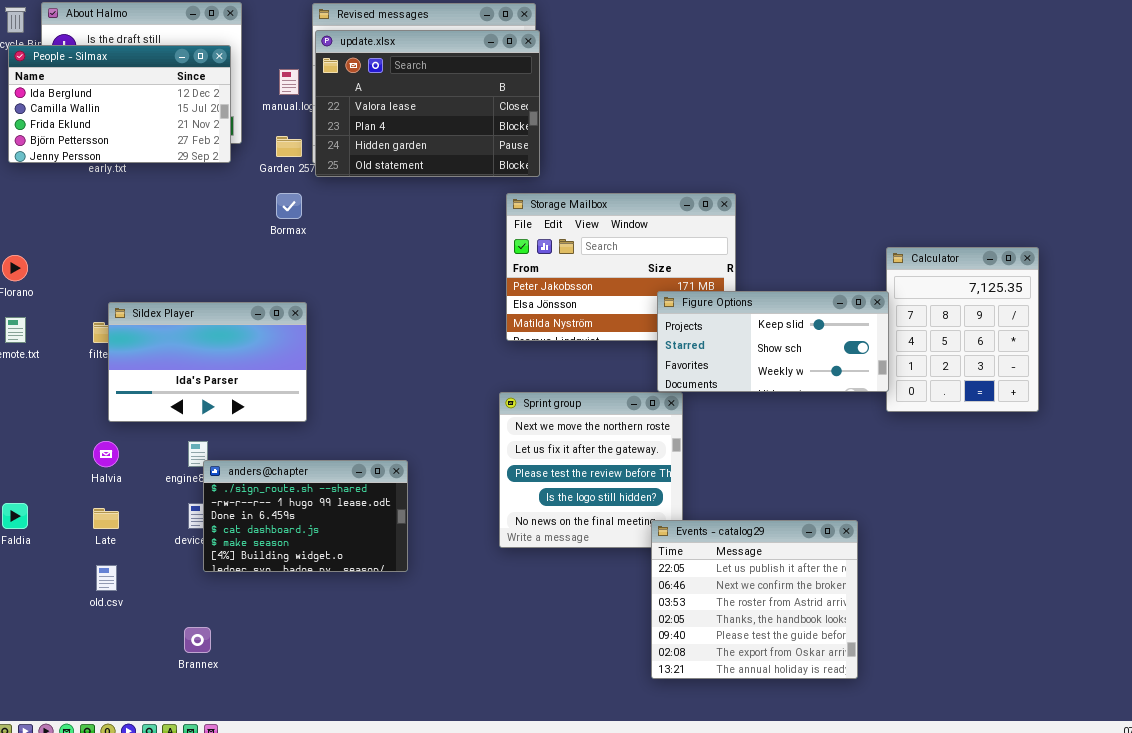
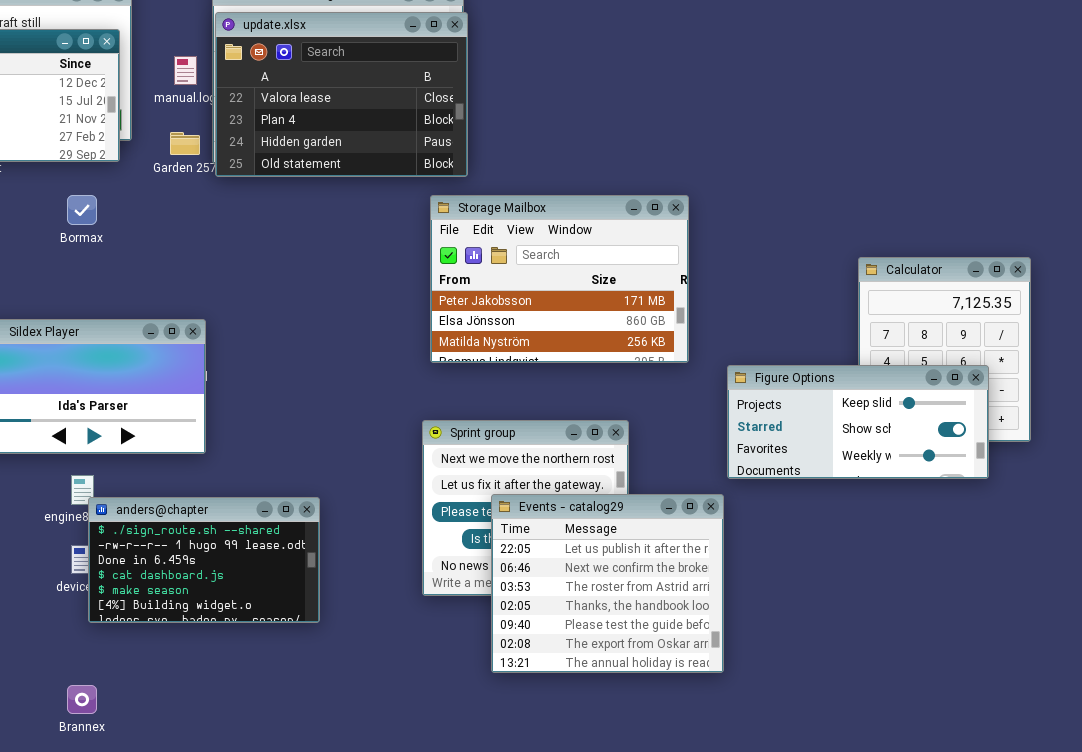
Bormax: [276,193,302,219] -> [67,195,97,225], moved
Figure Options: [657,291,889,392] -> [727,365,989,479], moved
Events - catalog29: [651,520,858,679] -> [491,494,724,673], moved

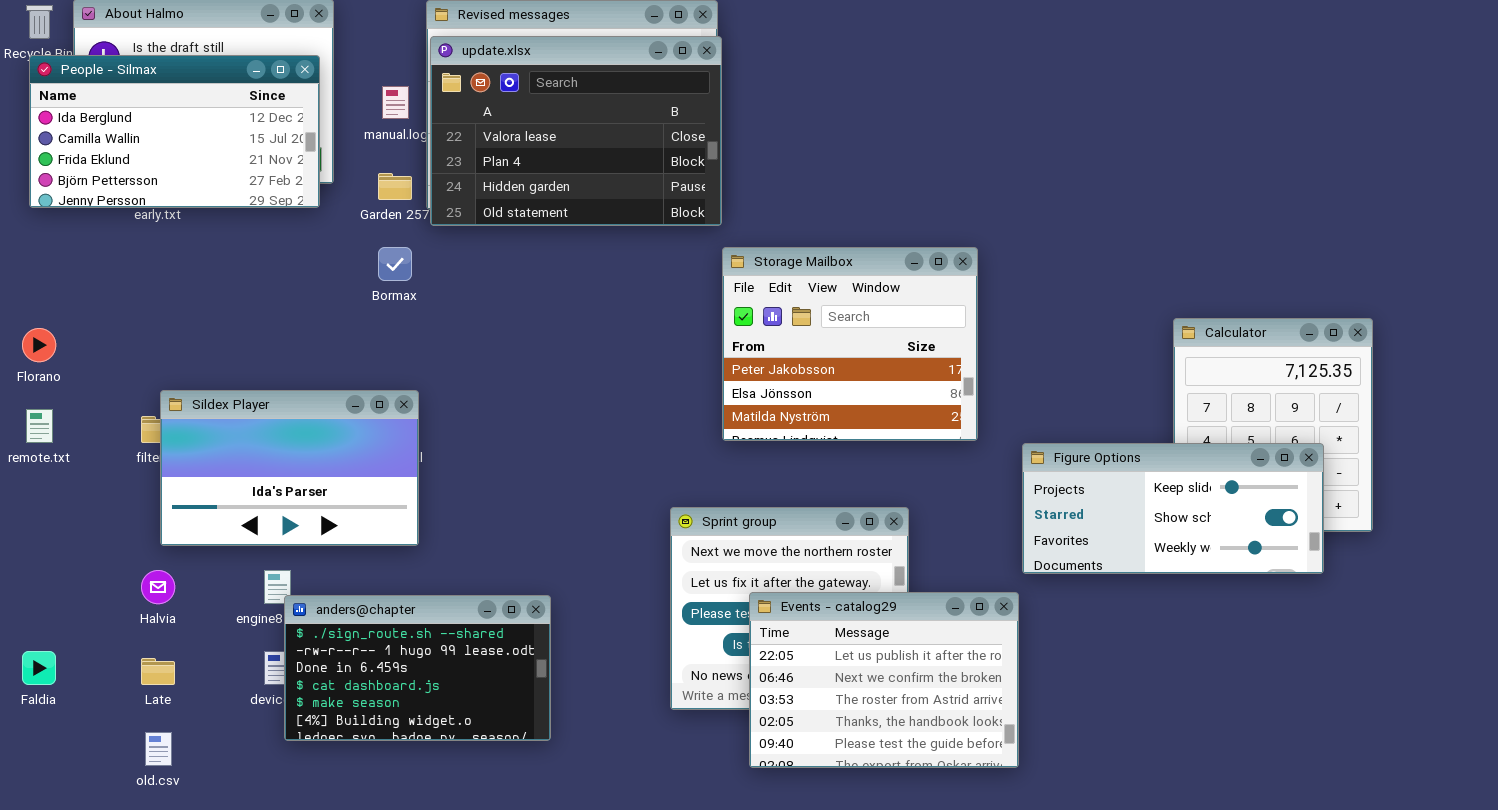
Bormax: [67,195,97,225] -> [378,247,412,281], moved
Storage Mailbox: [430,195,689,363] -> [722,247,978,441], resized
Events - catalog29: [491,494,724,673] -> [749,592,1019,768], resized

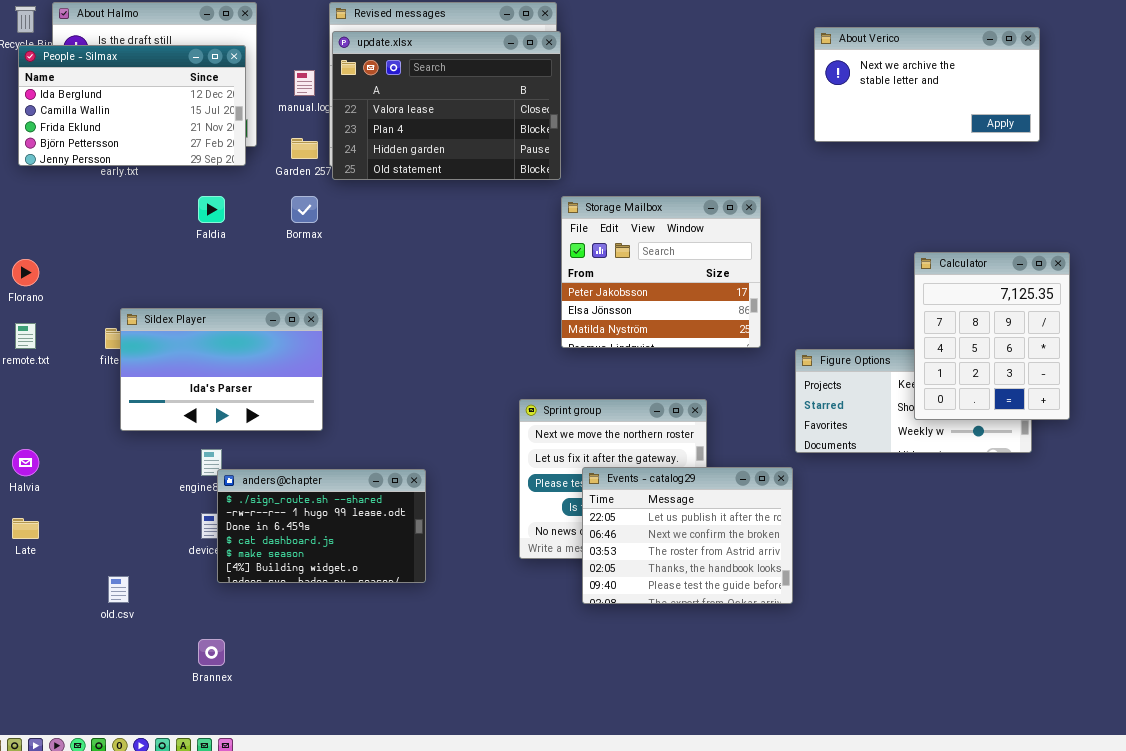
About Verico: none -> [814,27,1040,142], opened
Calculator: [1173,318,1373,532] -> [914,252,1070,420], raised
Halvia: [141,570,175,604] -> [12,449,39,476], moved
Faldia: [22,651,56,685] -> [198,196,225,223], moved
Late: [141,658,175,685] -> [12,518,39,539], moved

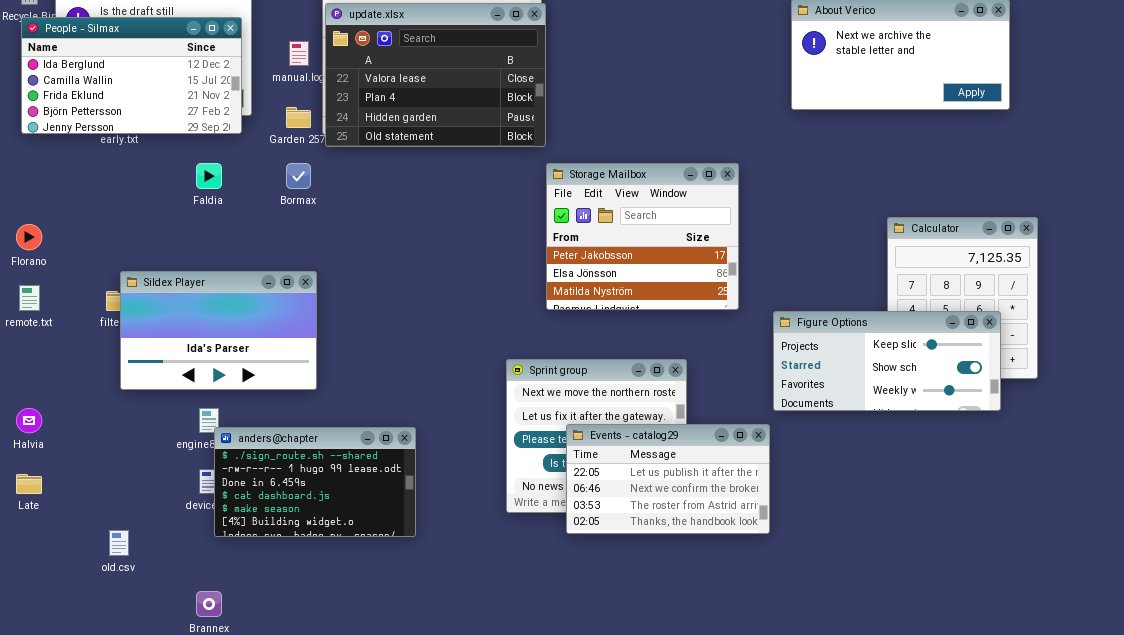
Figure Options: [795,349,1032,453] -> [773,311,1001,411], raised
Events - catalog29: [582,467,793,604] -> [566,424,770,534], resized

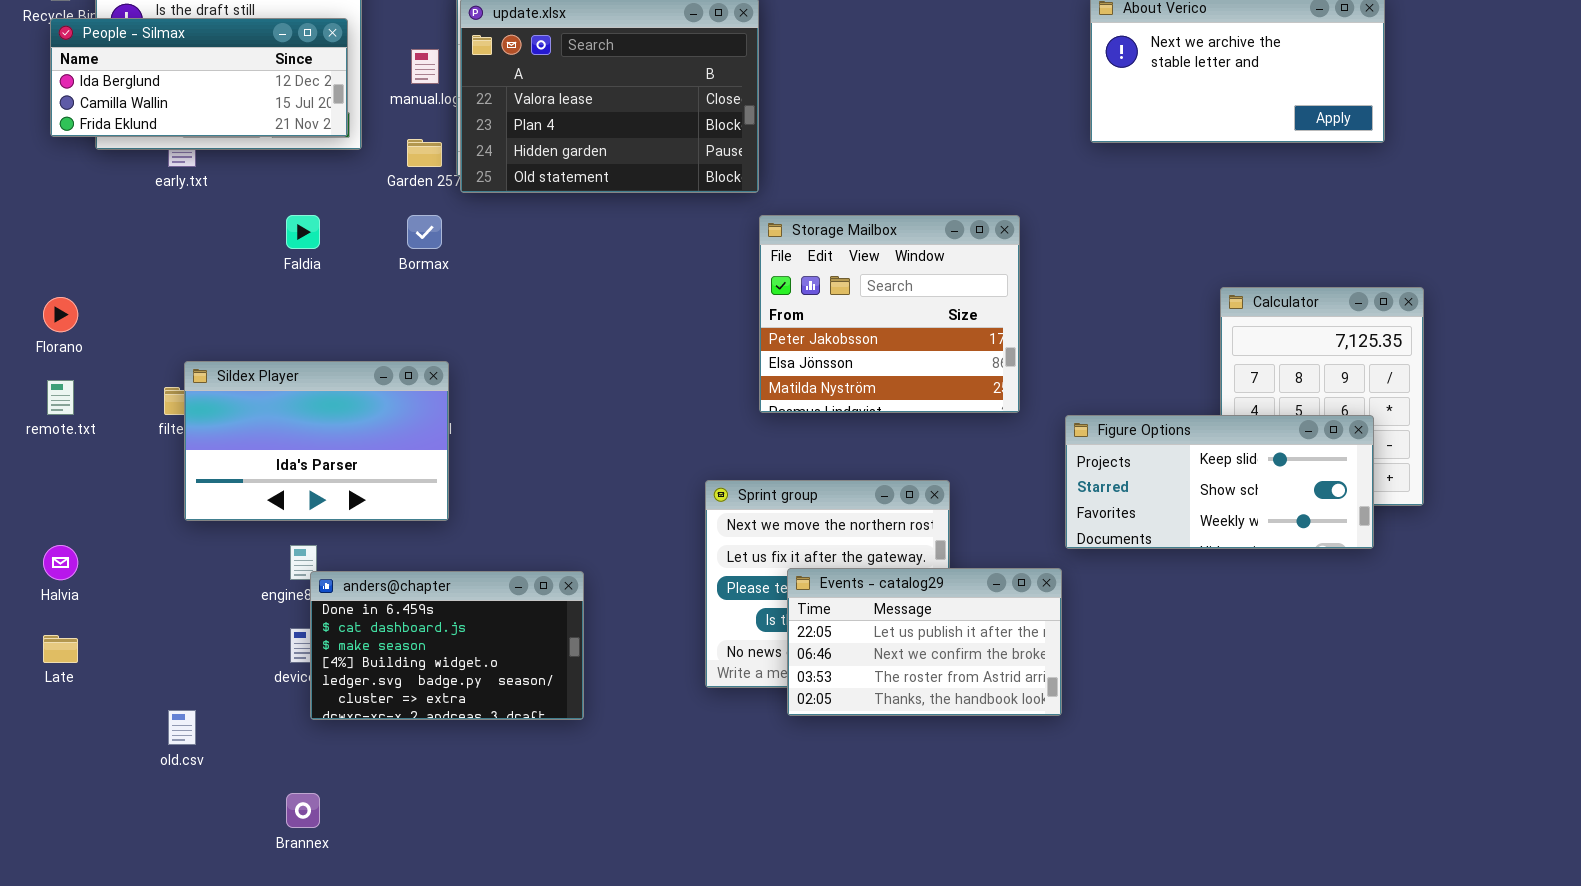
People - Silmax: [21,17,242,134] -> [50,18,348,137], resized
anders@chapter: [214,427,416,537] -> [310,571,584,720], scrolled down 2 rows

